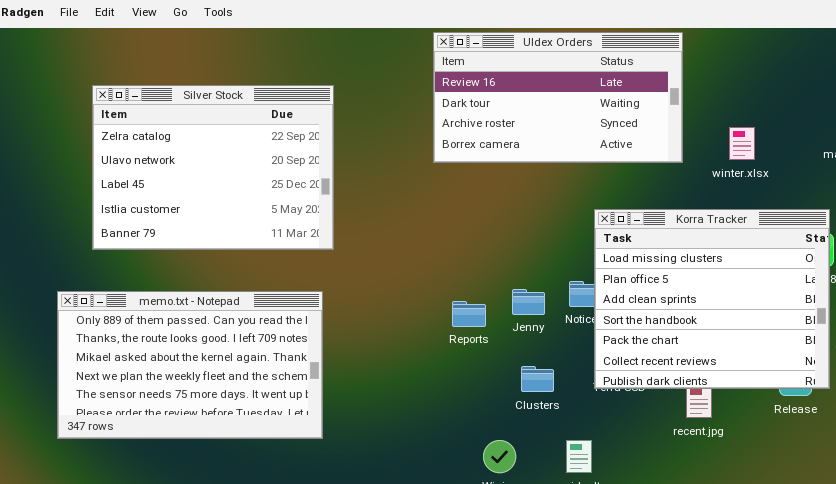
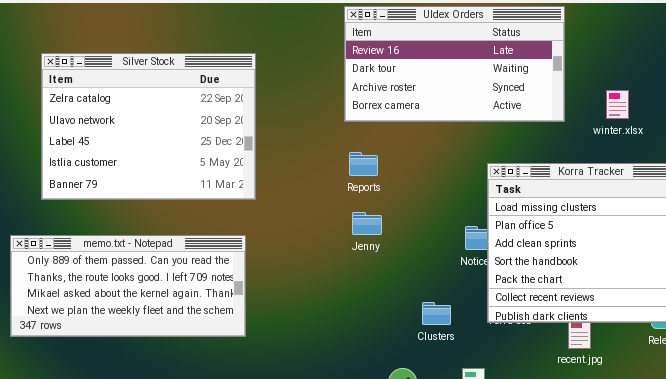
Jenny: [512,289,545,315] -> [352,212,382,235], moved
memo.txt - Notepad: [57,291,323,439] -> [10,235,246,337], resized
Reports: [452,301,486,327] -> [349,152,378,176], moved

